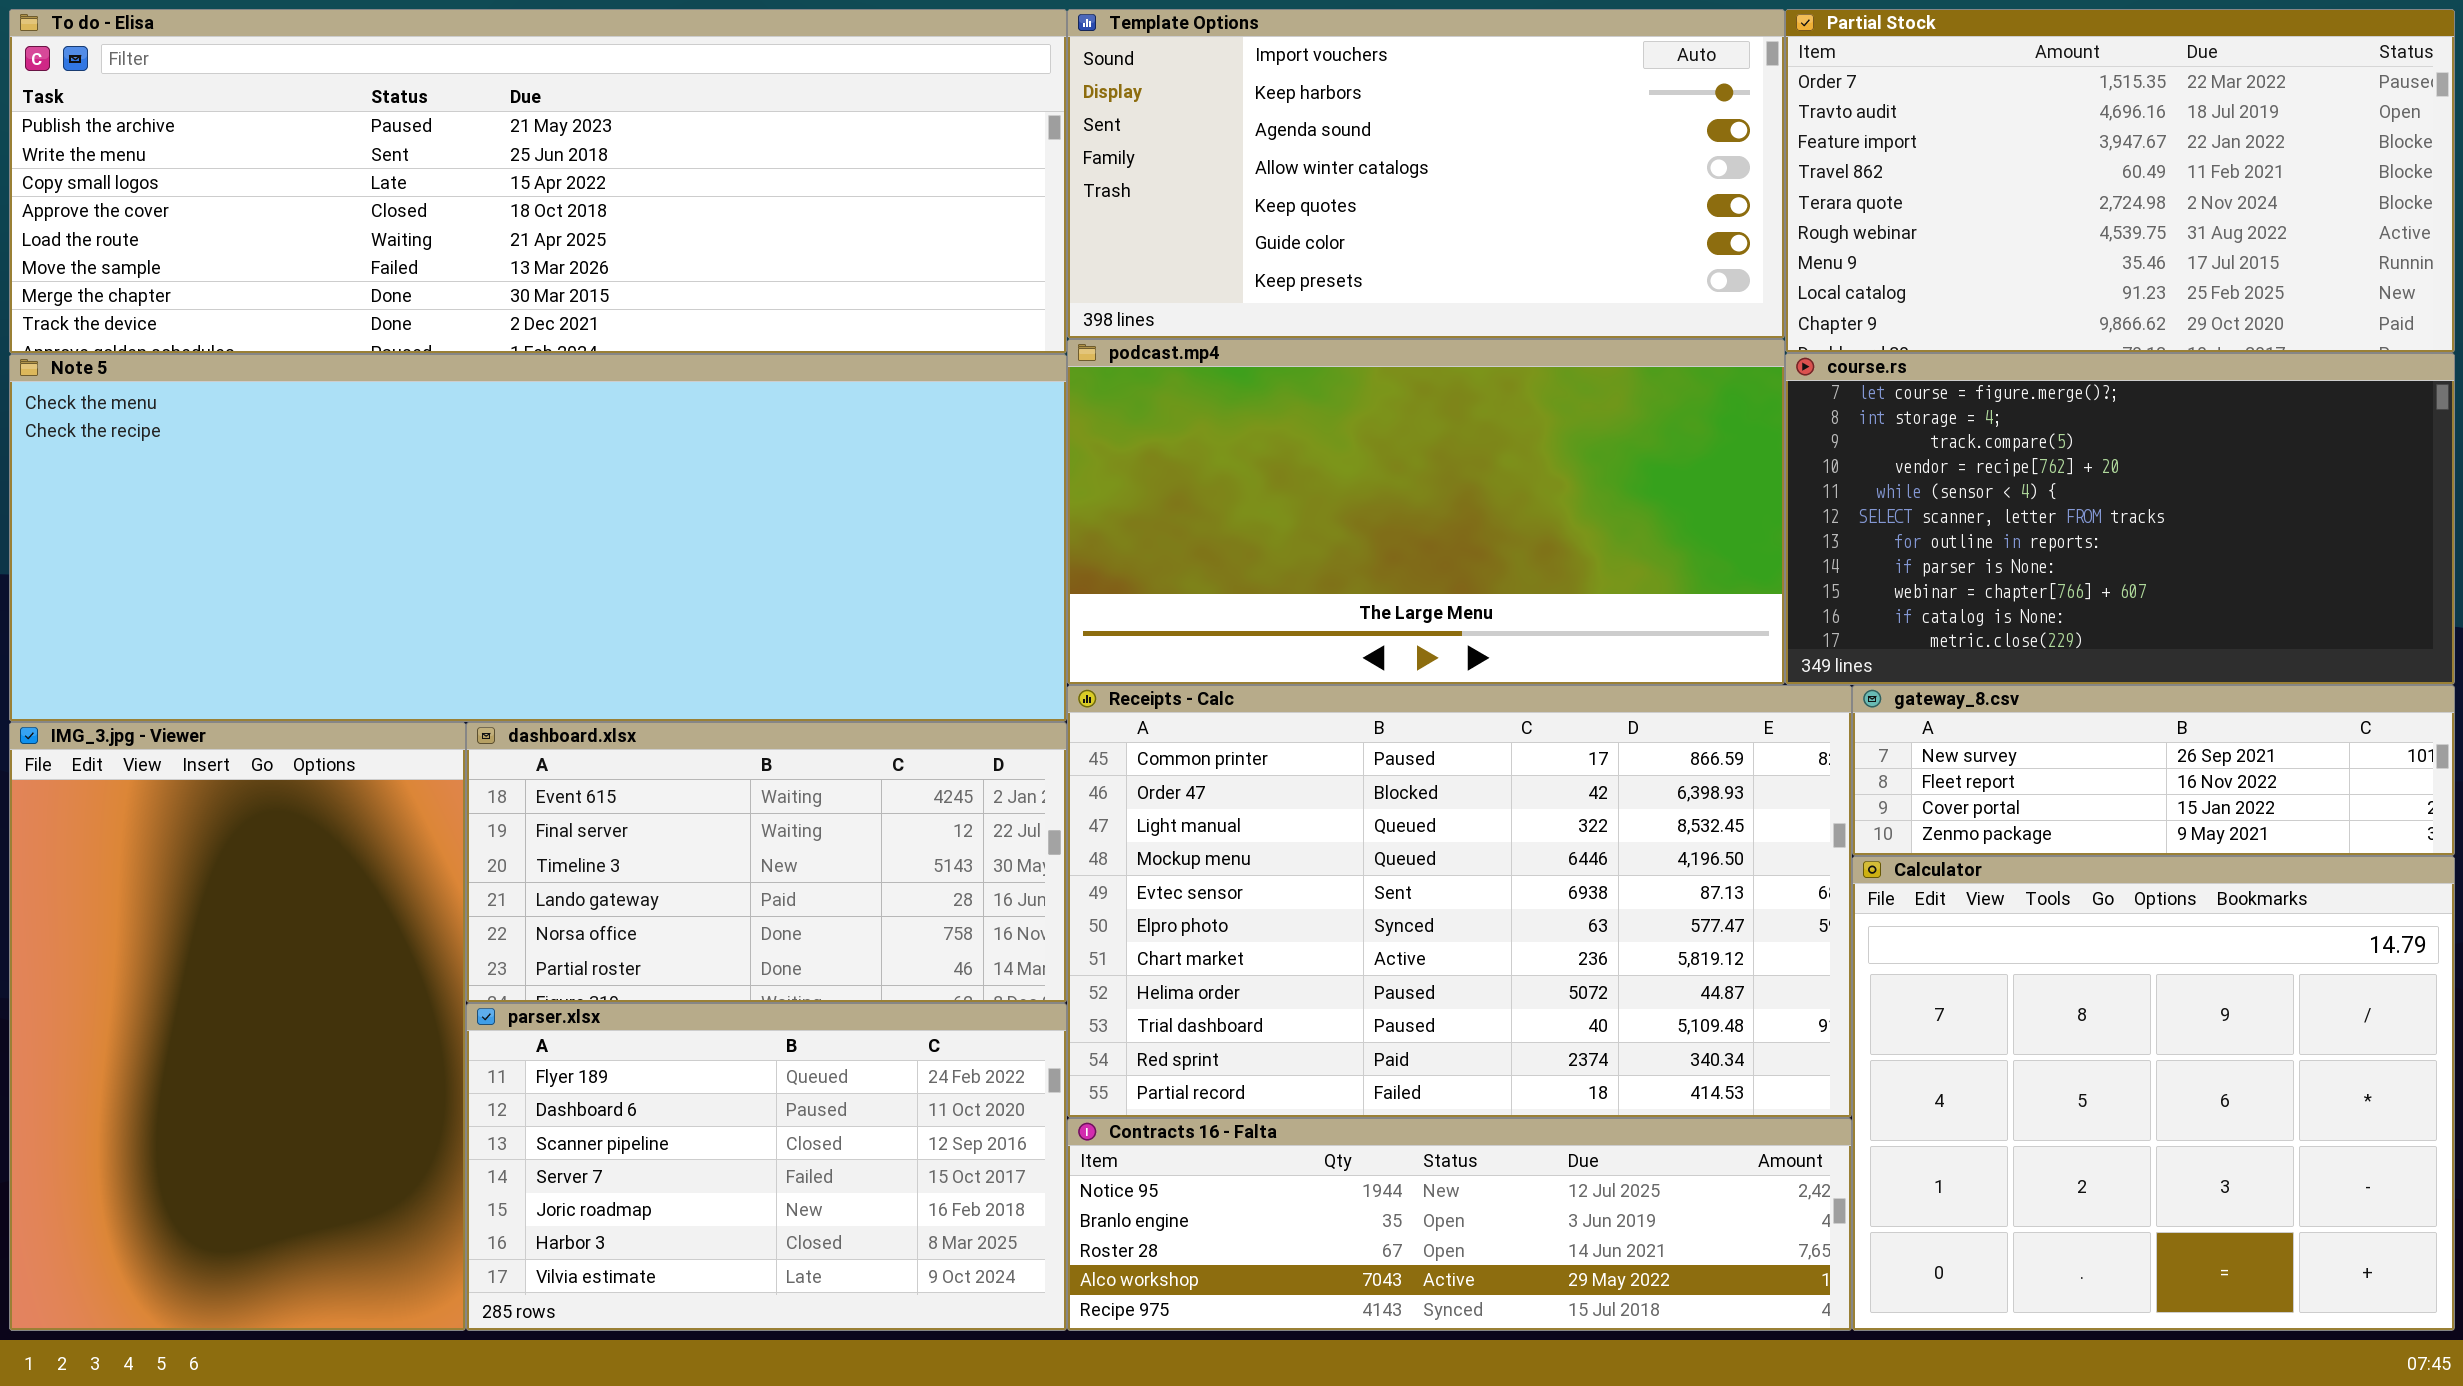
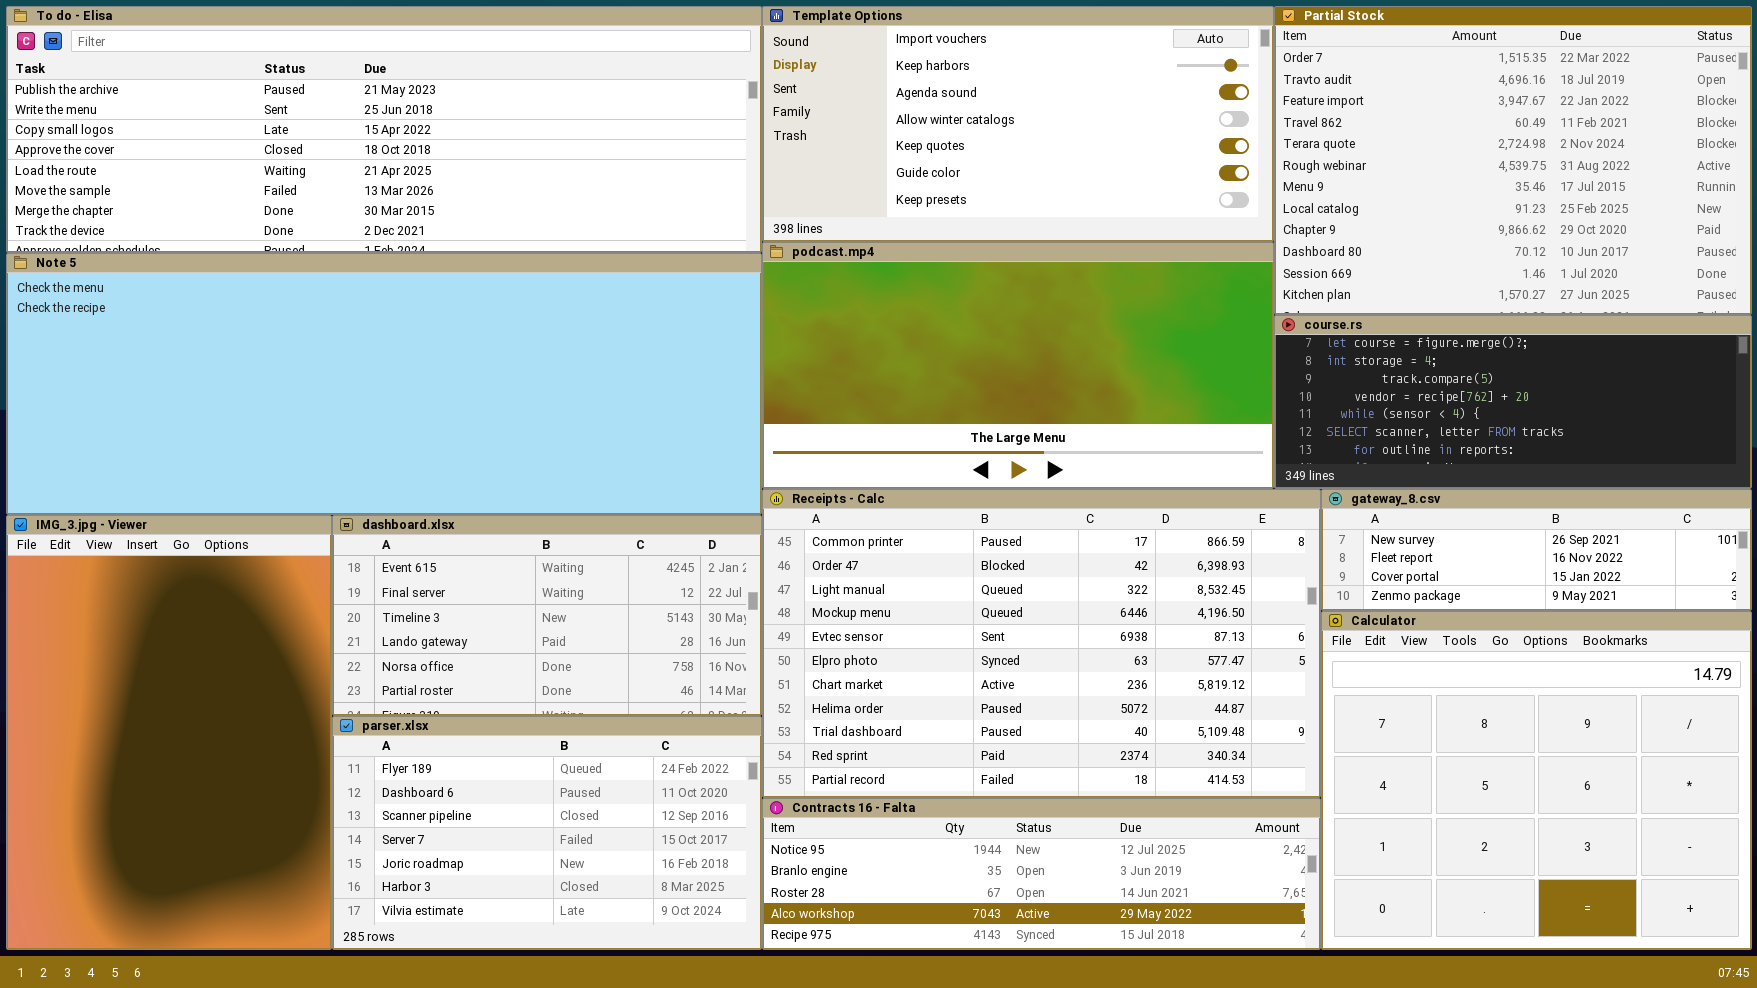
Partial Stock: [1785,9,2455,353] -> [1274,6,1752,315], resized
course.rs: [1785,353,2455,685] -> [1274,315,1752,489], resized

